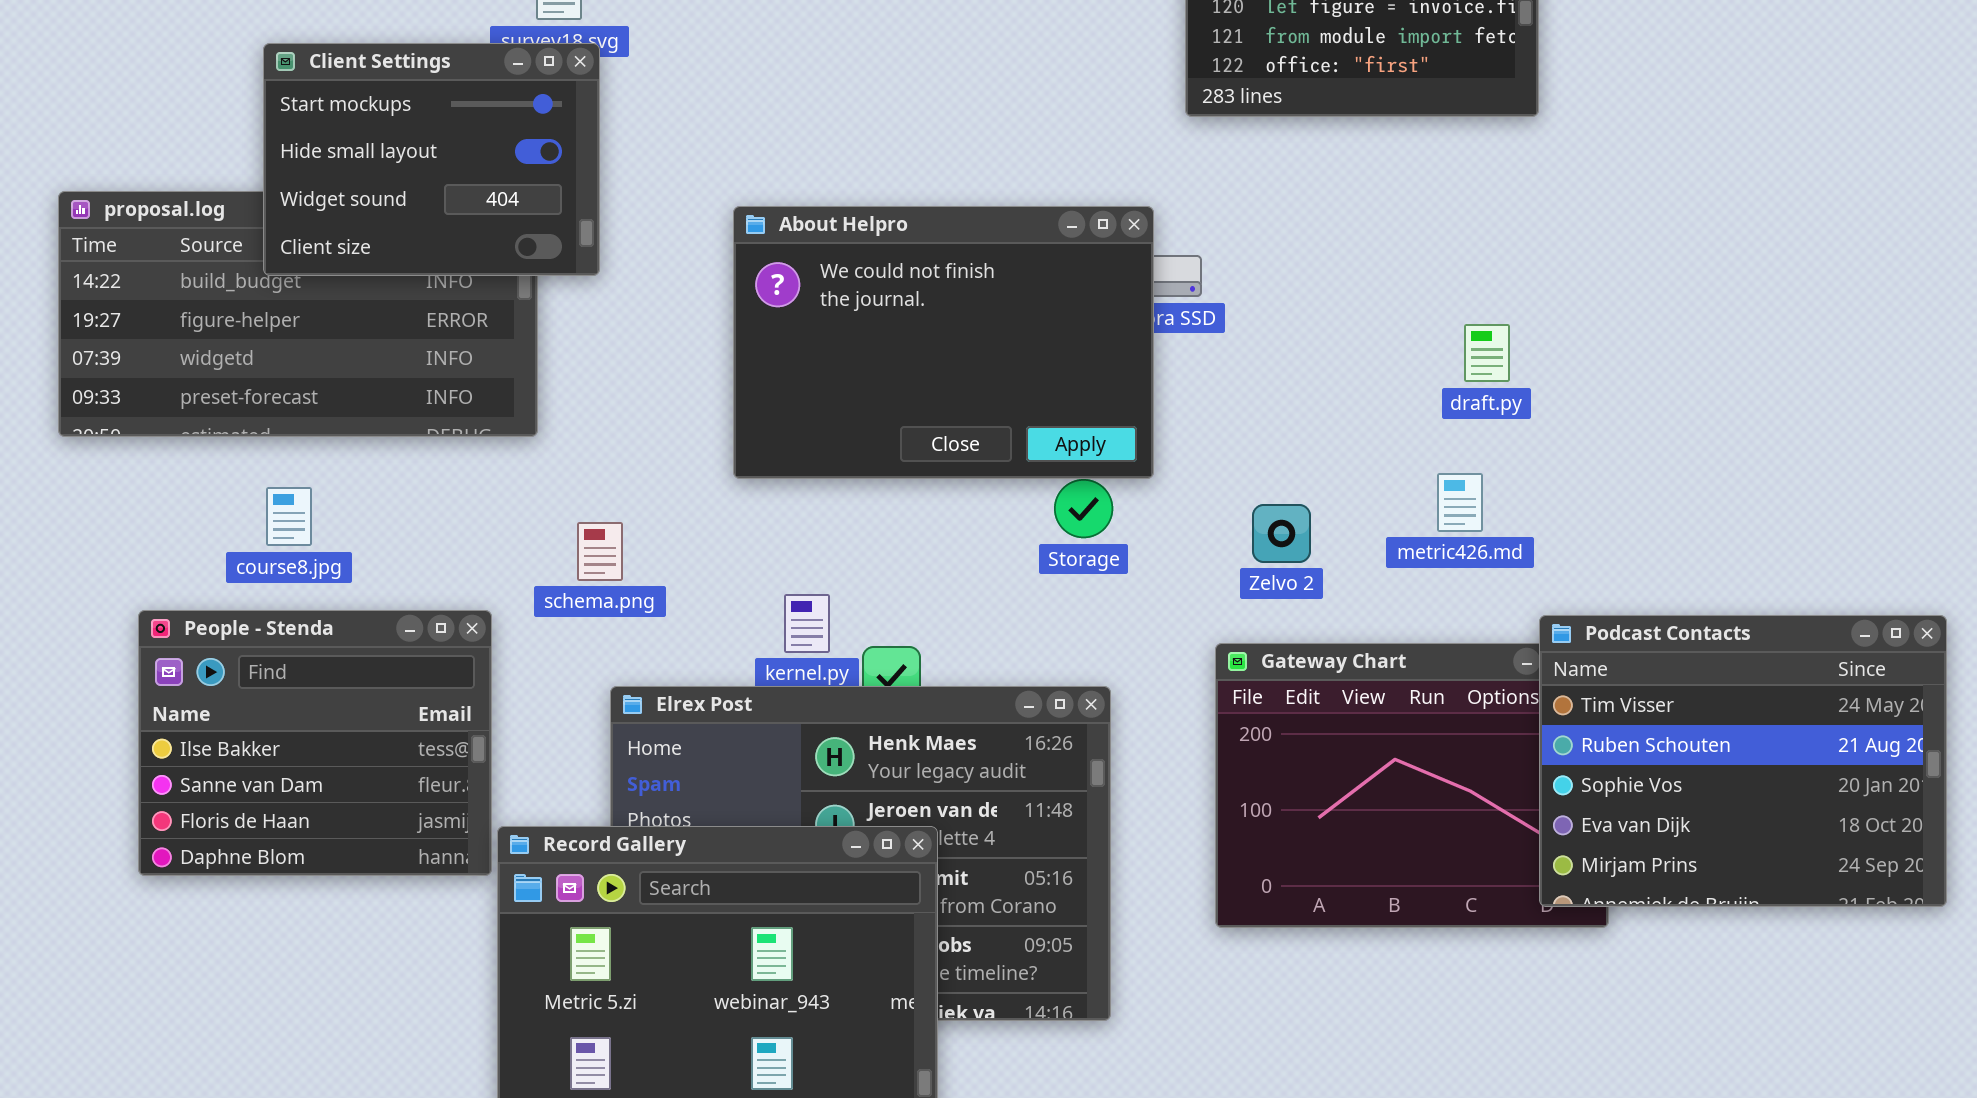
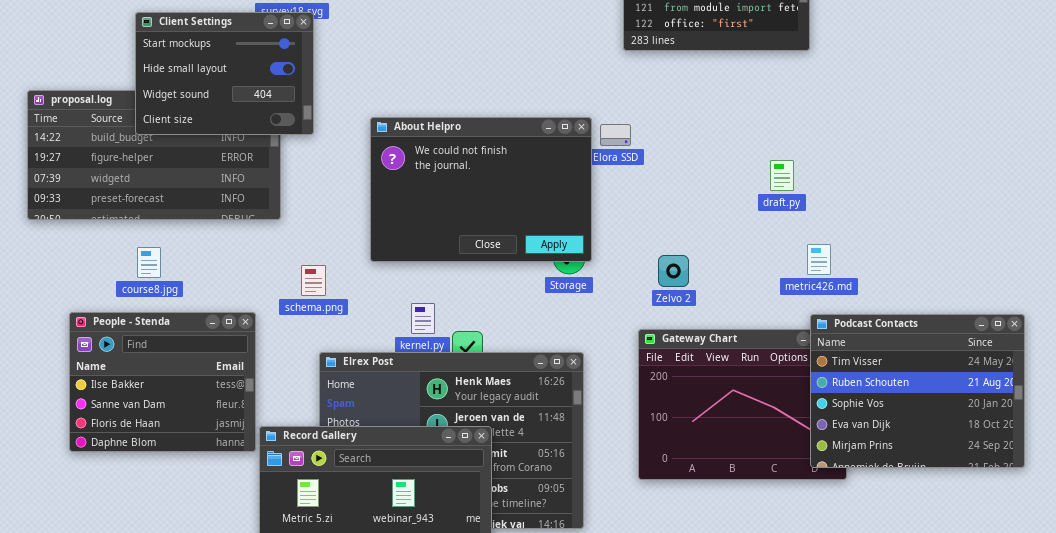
About Helpro: [733,206,1154,479] -> [370,117,592,262], moved
metric426.md: [1437,473,1483,532] -> [807,244,831,275], moved

